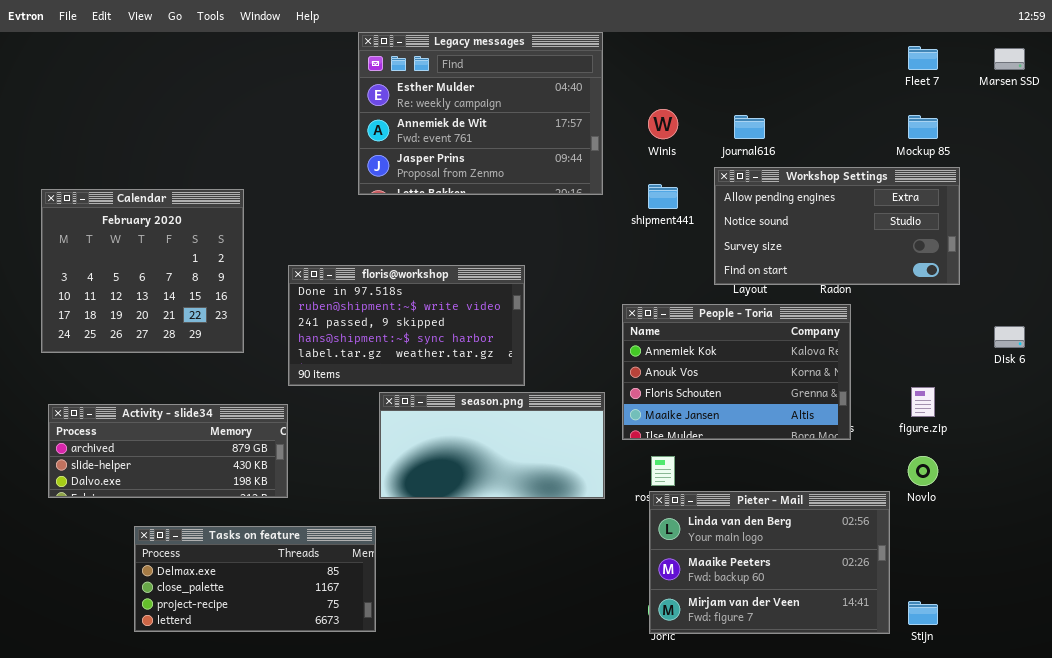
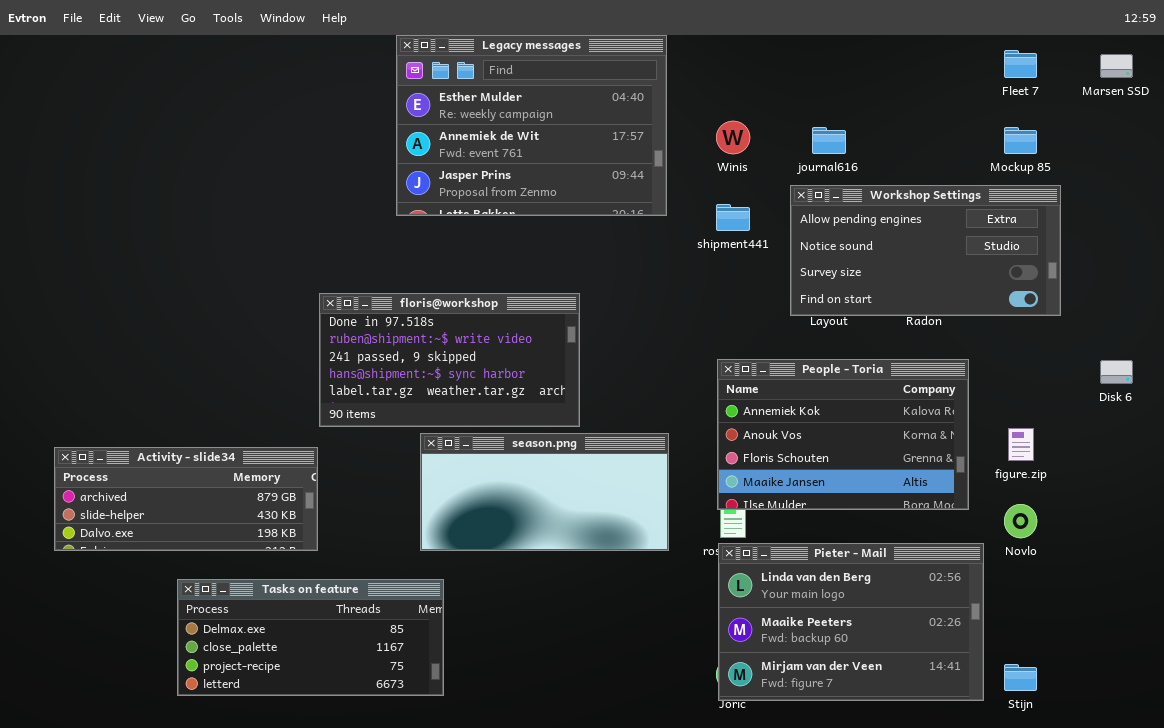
Calendar: [41,189,244,353] -> none, closed
People - Toria: [622,304,851,440] -> [717,359,969,510], moved
Tasks on feature: [134,526,376,632] -> [177,579,444,696], moved

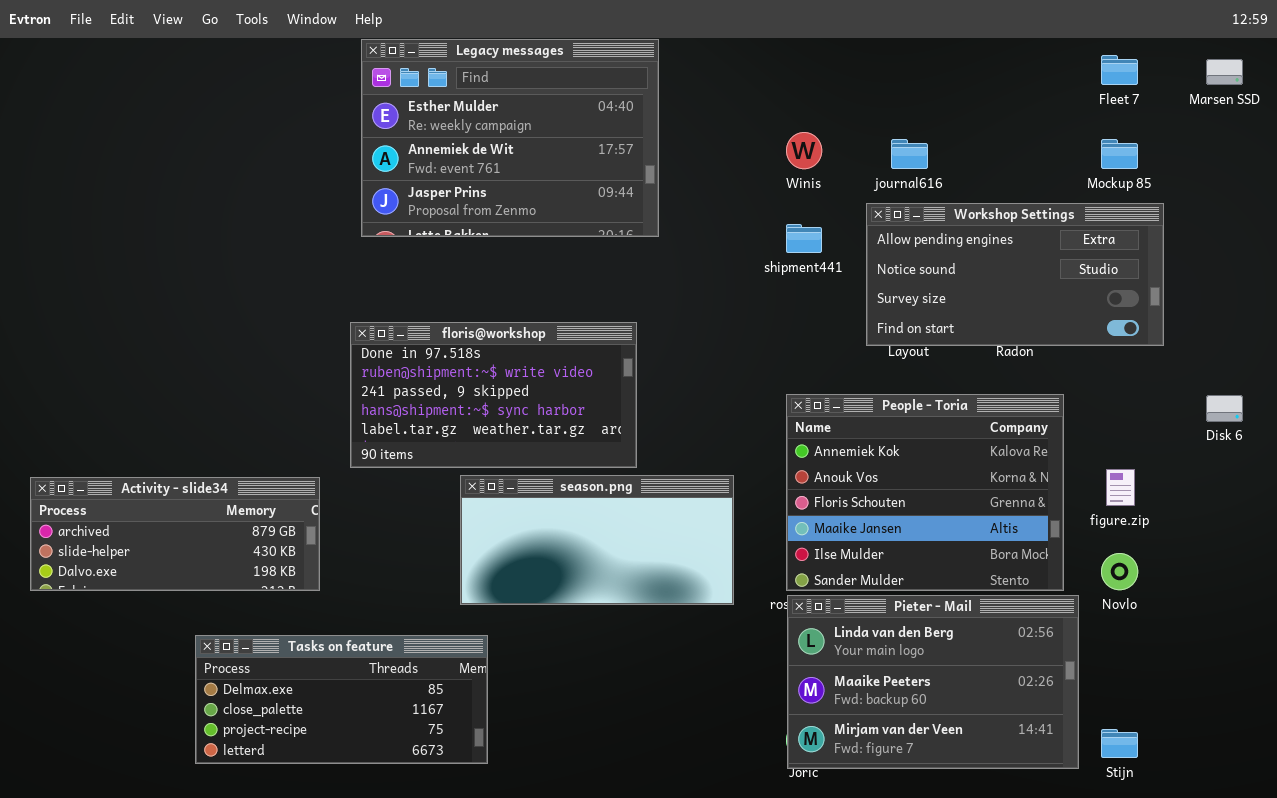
Legacy messages: [396,35,667,216] -> [361,39,659,237], moved
People - Toria: [717,359,969,510] -> [786,394,1064,591], resized
Activity - slide34: [54,447,318,551] -> [30,477,320,591], moved

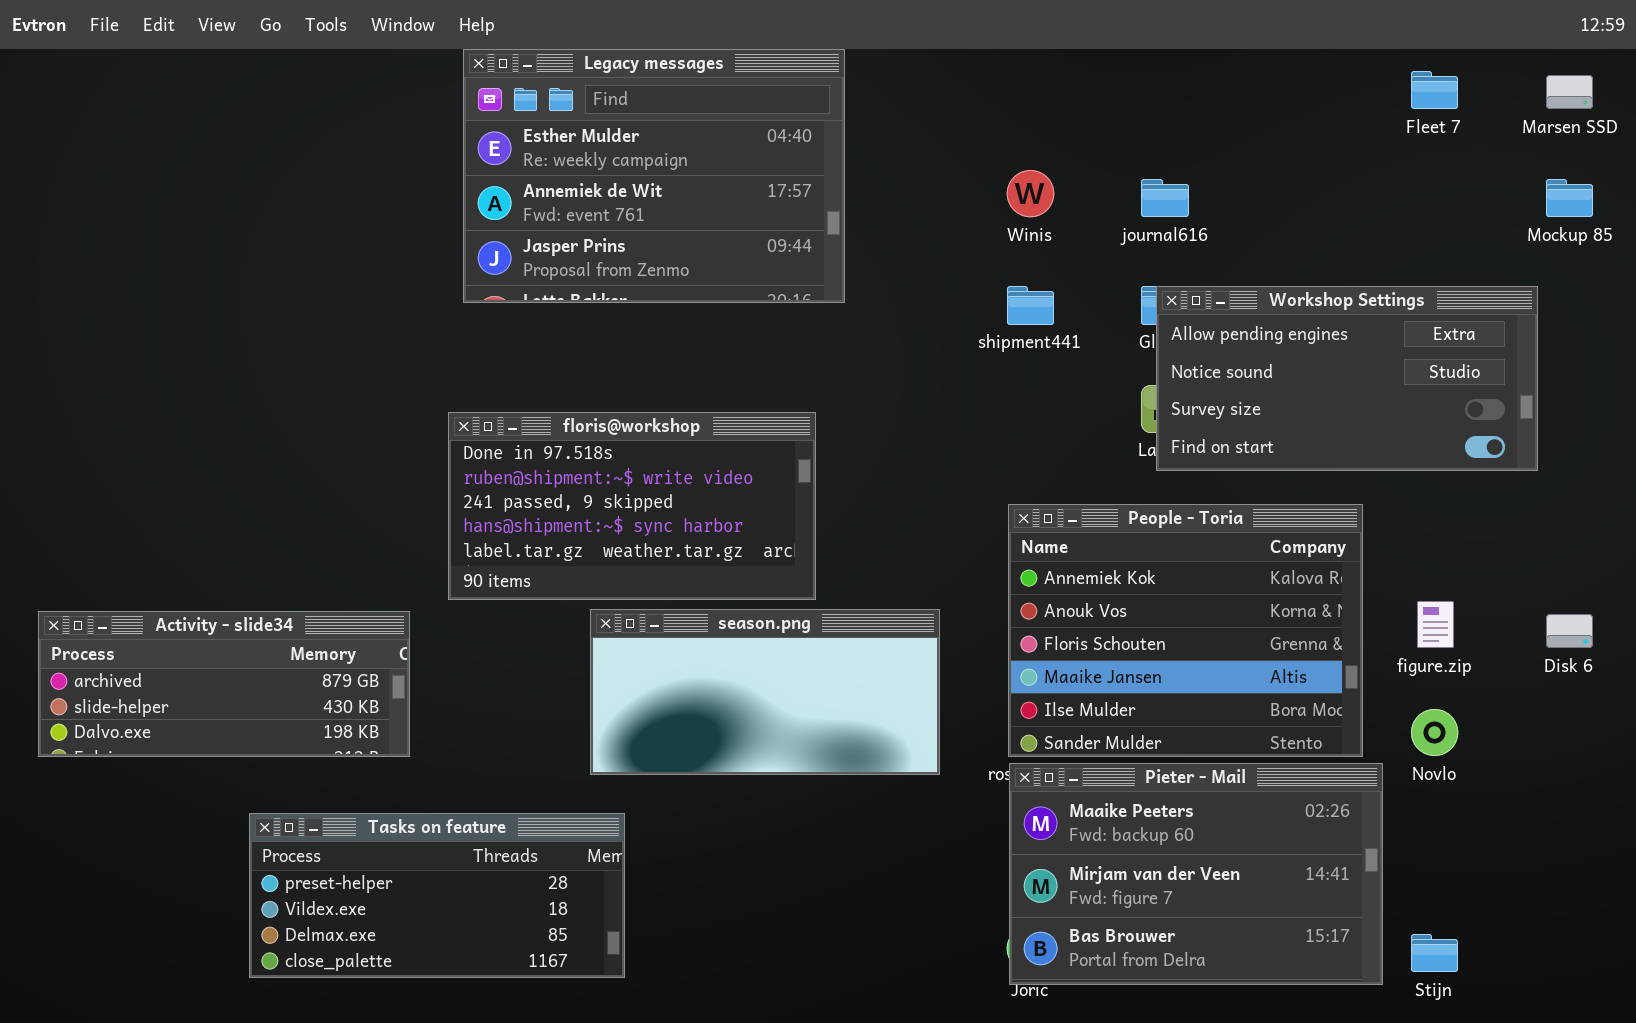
Mockup 85: [1101,139,1138,169] -> [1546,179,1593,217], moved
Workshop Settings: [866,203,1164,346] -> [1156,286,1538,471], moved
Disk 6: [1206,395,1243,422] -> [1546,614,1593,648], moved
Pieter - Mail: [787,595,1079,769] -> [1009,763,1383,985], scrolled down 1 row
Tasks on feature: [195,635,488,764] -> [249,813,625,978], scrolled up 2 rows

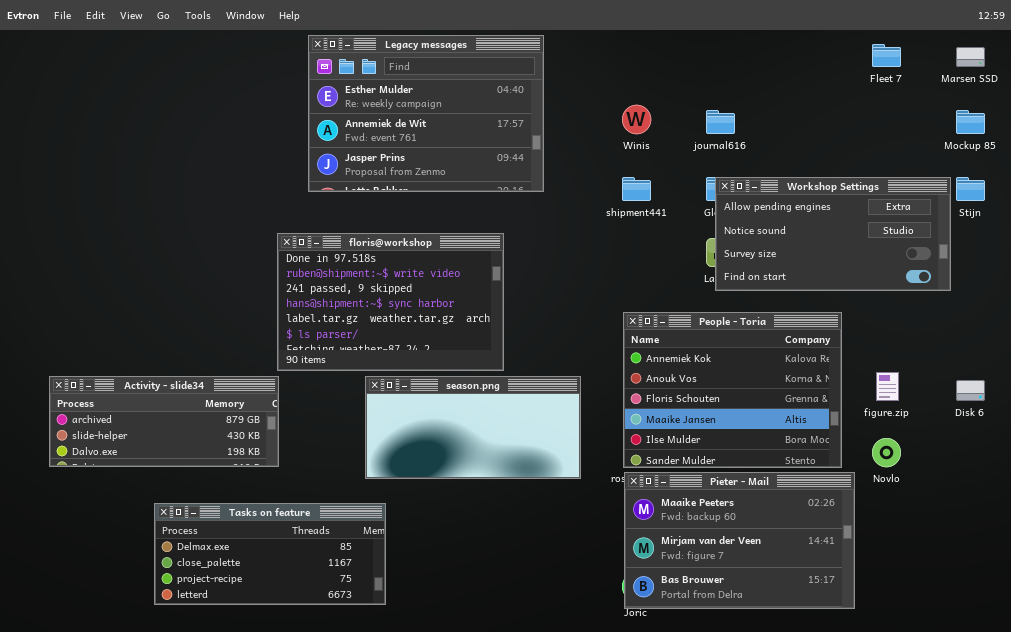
Legacy messages: [463,49,845,303] -> [308,35,544,192], moved
floris@workshop: [448,412,816,600] -> [277,233,504,371], resized
Activity - slide34: [38,611,410,757] -> [49,376,279,467], moved
Tasks on feature: [249,813,625,978] -> [154,503,386,605], scrolled down 2 rows
Stijn: [1411,934,1458,972] -> [956,177,985,201], moved

